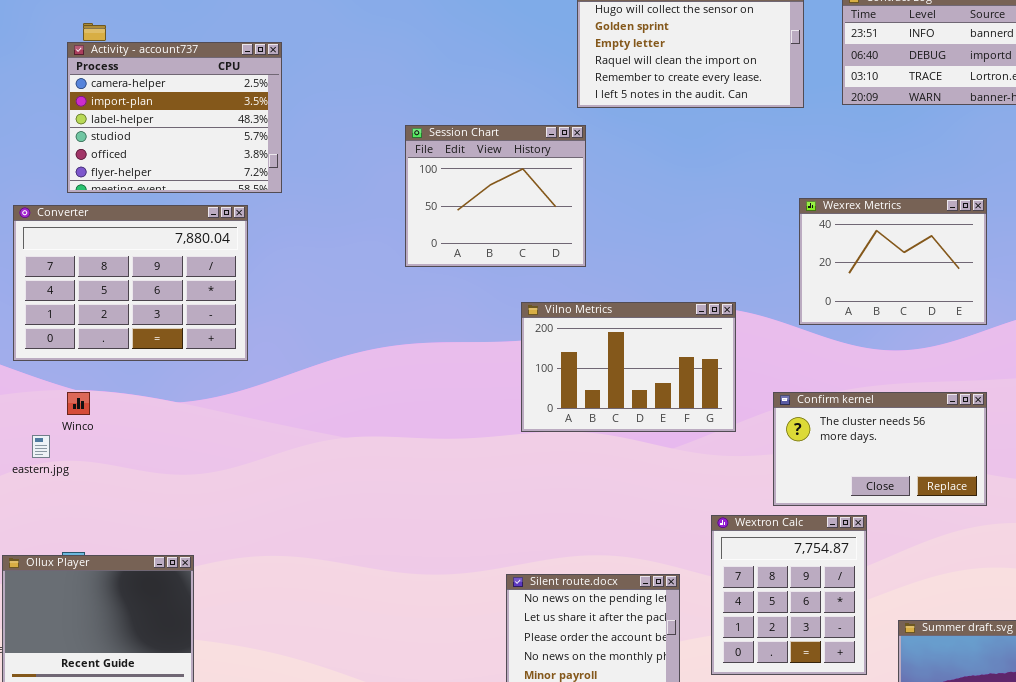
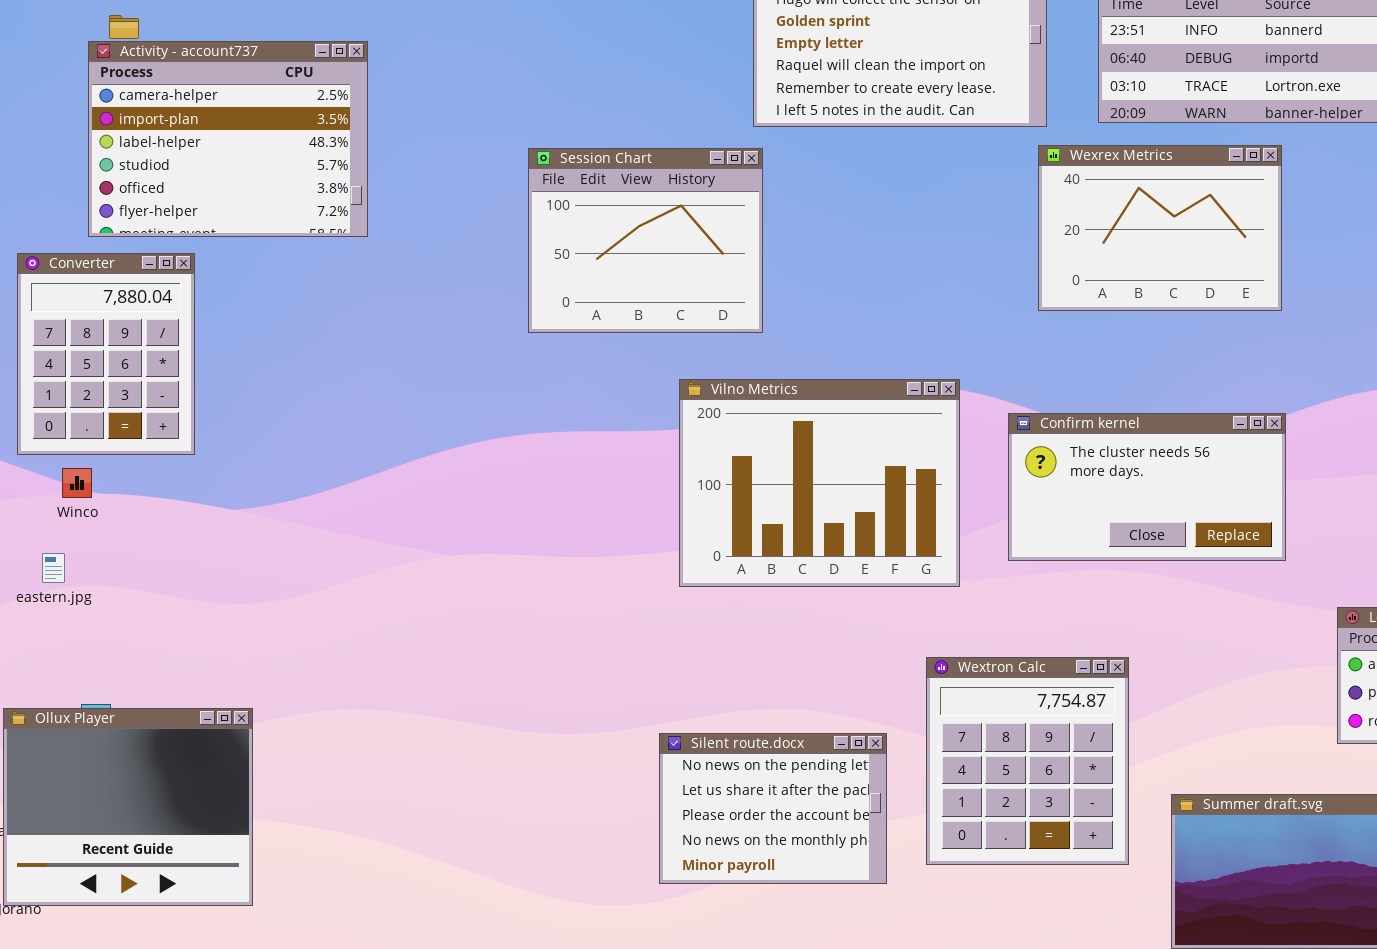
Wexrex Metrics: [799,198,987,325] -> [1038,145,1282,311], moved
Converter: [13,205,248,361] -> [17,253,195,455], resized
Vilno Metrics: [521,302,736,432] -> [679,379,960,587], resized
Winco: [67,392,90,415] -> [62,468,92,498], moved
Confirm kernel: [773,392,987,506] -> [1008,413,1286,561], moved

